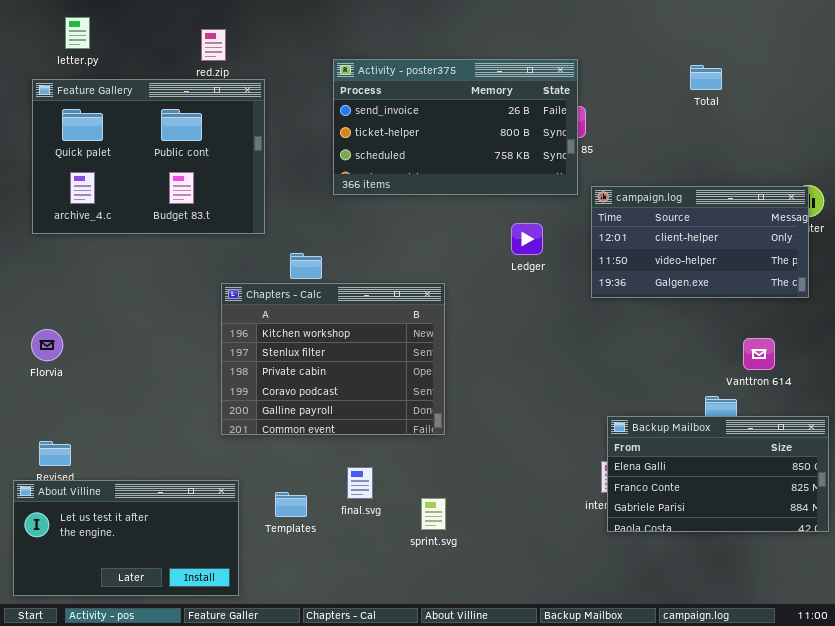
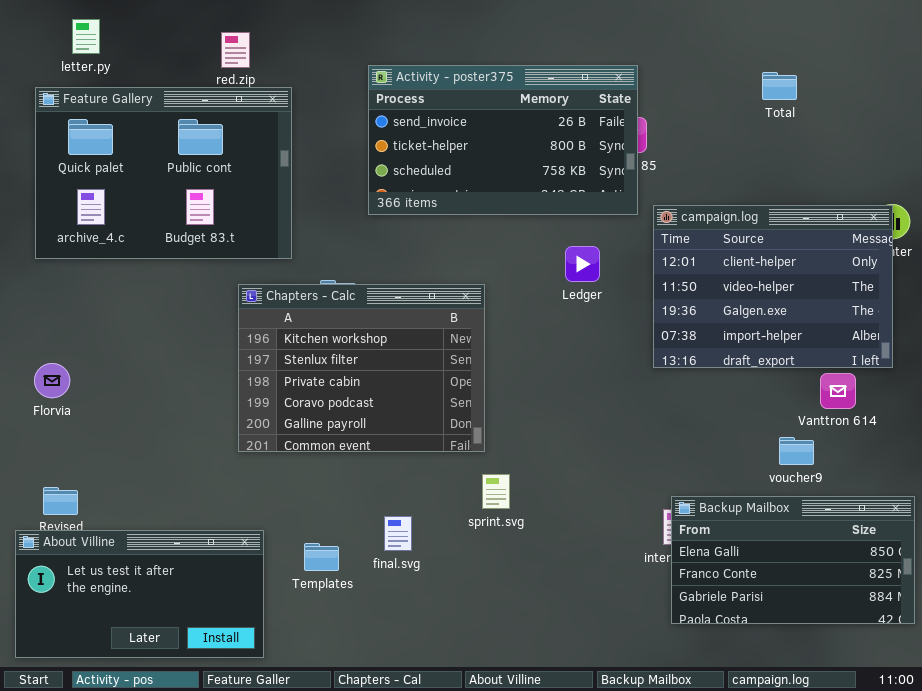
campaign.log: [591,186,809,298] -> [653,205,893,368], resized
Chapters - Calc: [221,283,445,435] -> [238,284,485,452], moved
Backup Mailbox: [607,416,829,532] -> [671,496,915,624], moved
sprint.svg: [421,498,446,530] -> [482,474,510,509], moved

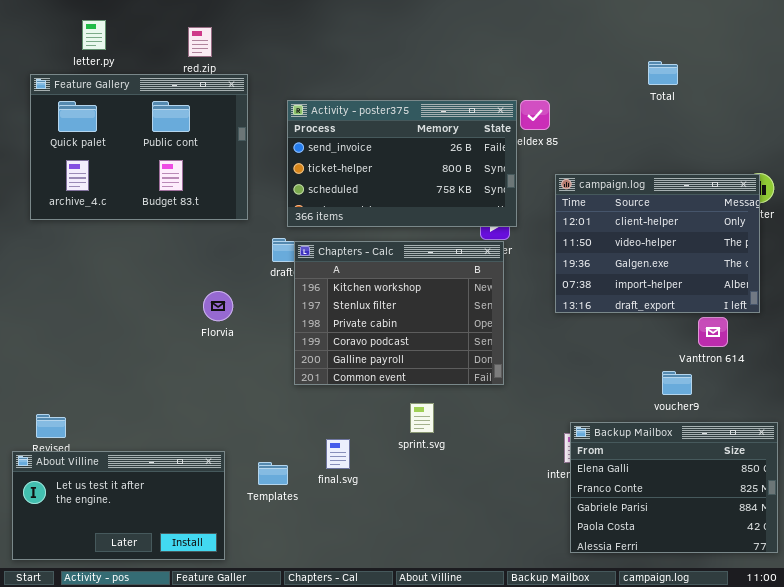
letter.py: [72,19,100,54] -> [82,20,106,50], moved
Activity - poster375: [368,65,638,215] -> [287,100,517,227], moved
Chapters - Calc: [238,284,485,452] -> [294,241,504,385], moved
Florvia: [34,363,70,398] -> [203,291,233,321], moved
Backup Mailbox: [671,496,915,624] -> [570,422,778,553], resized

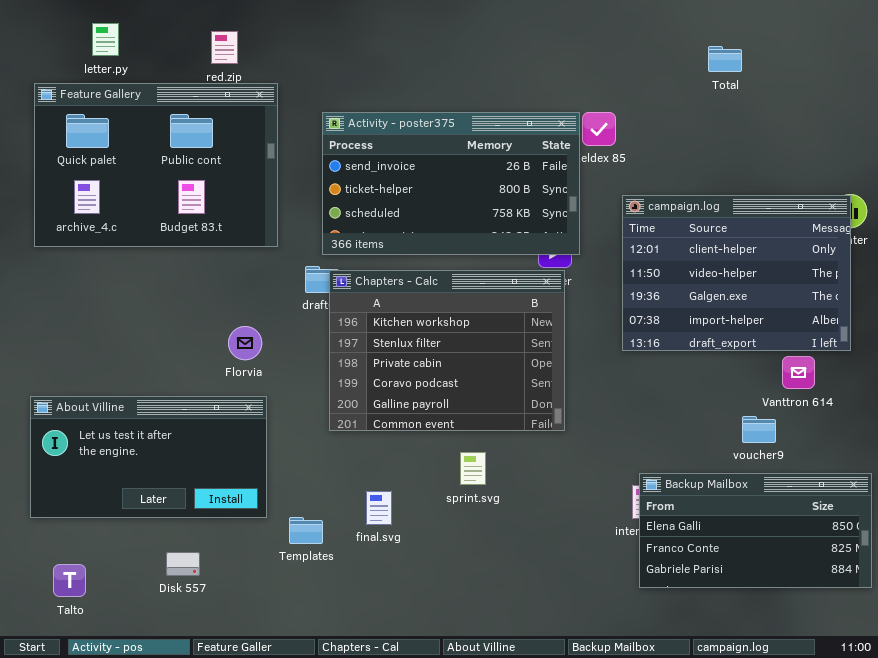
Total: [648,61,678,85] -> [708,46,742,72], moved
Backup Mailbox: [570,422,778,553] -> [639,473,872,588], resized
About Villine: [12,451,225,560] -> [30,396,267,518], moved

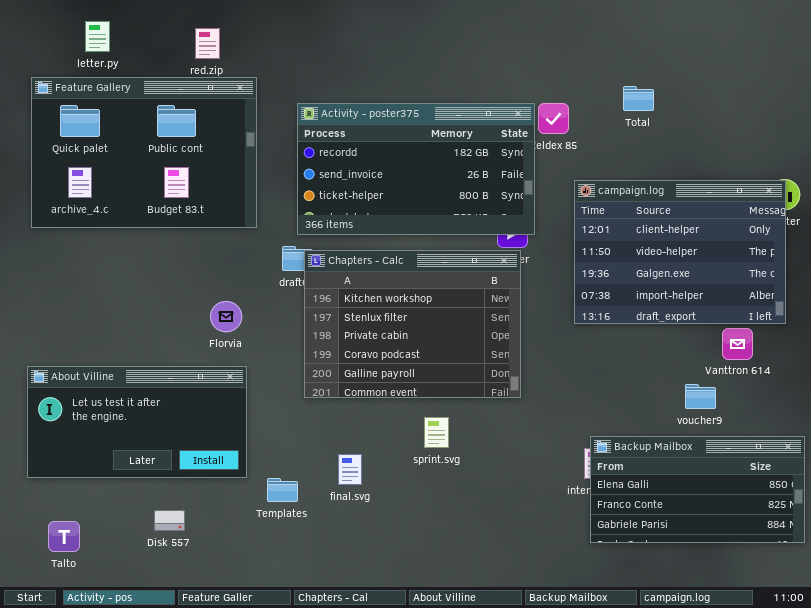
Total: [708,46,742,72] -> [623,86,654,111], moved
Activity - poster375: [322,112,580,255] -> [297,103,535,235], scrolled up 1 row

